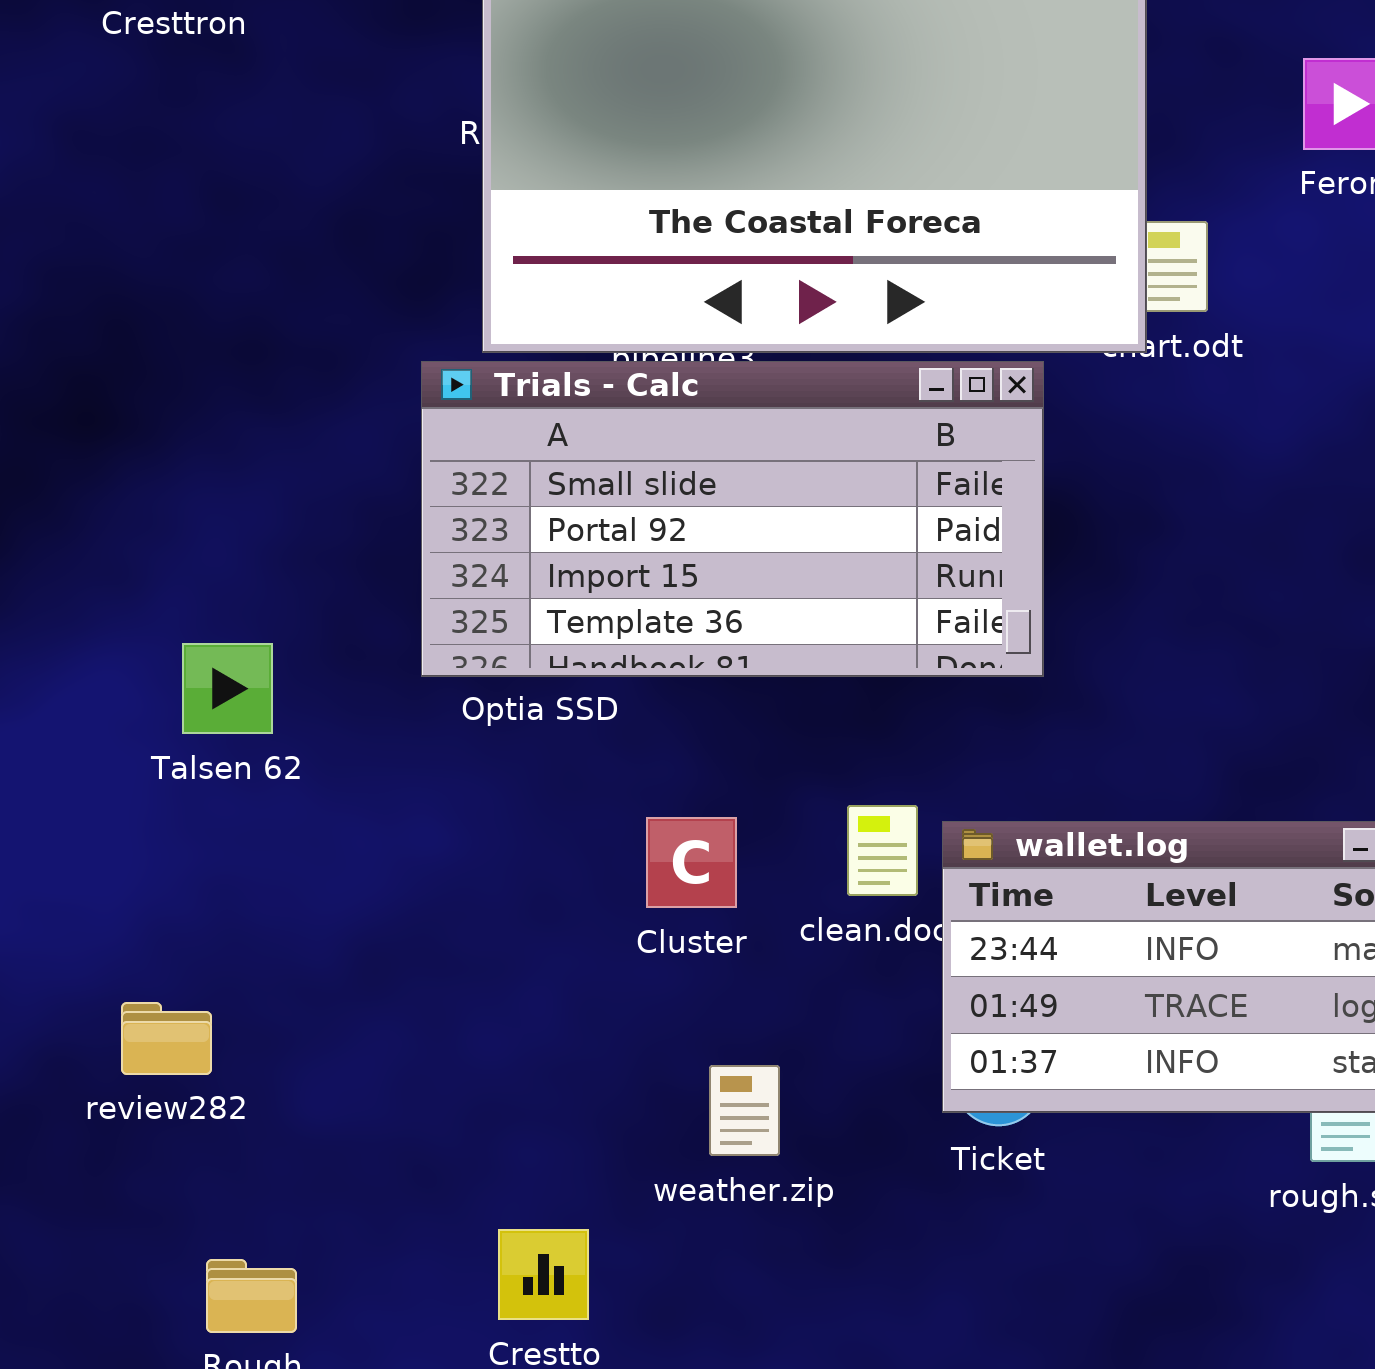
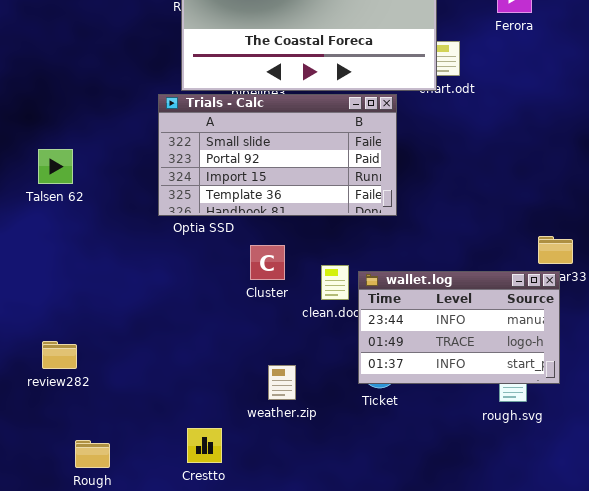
Talsen 62: [182,643,273,734] -> [38,149,73,184], moved
Cluster: [646,817,737,908] -> [250,245,285,280], moved

